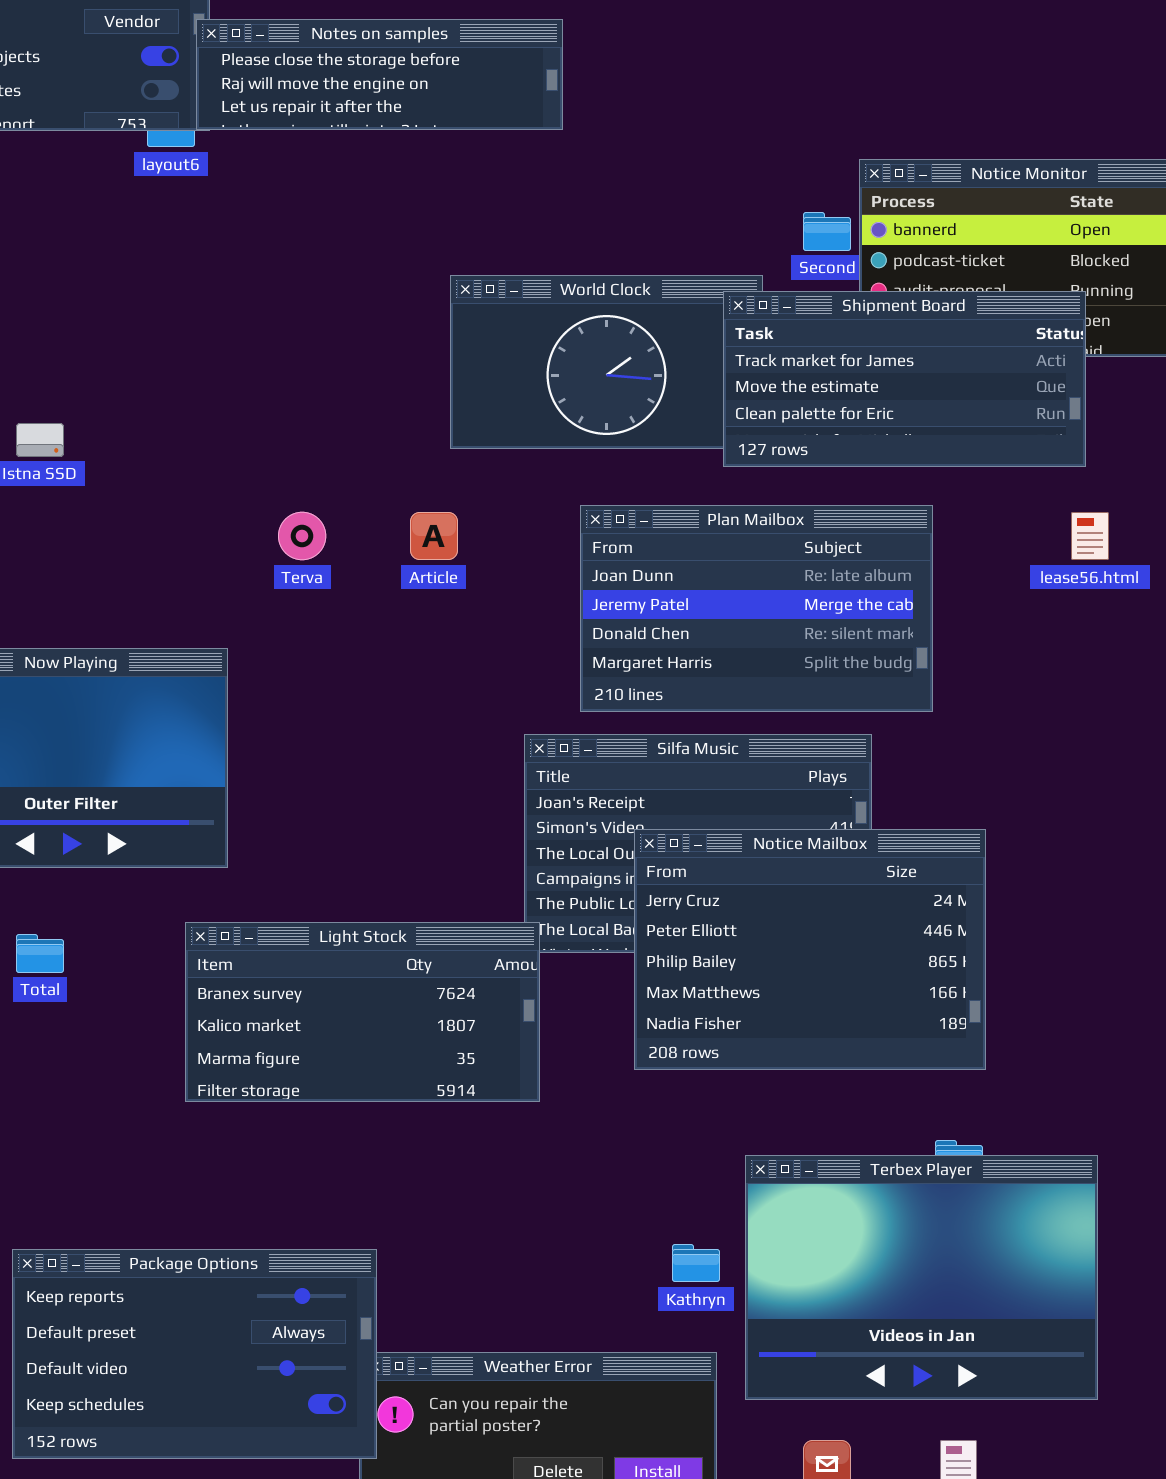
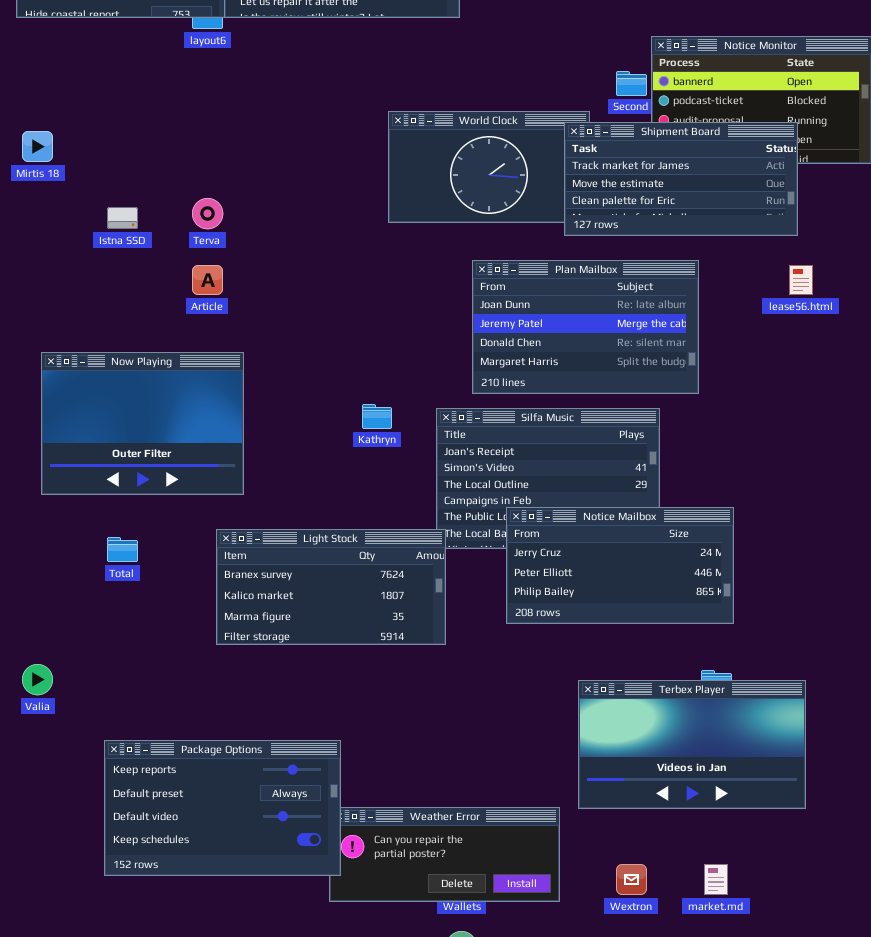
Terva: [278,512,326,560] -> [192,198,223,229], moved
Article: [410,512,458,560] -> [192,265,223,295], moved
Notice Mailbox: [634,829,986,1070] -> [506,507,734,624], resized
Terbex Player: [745,1155,1098,1400] -> [578,680,806,809], resized
Kathryn: [672,1244,720,1282] -> [362,404,392,429], moved

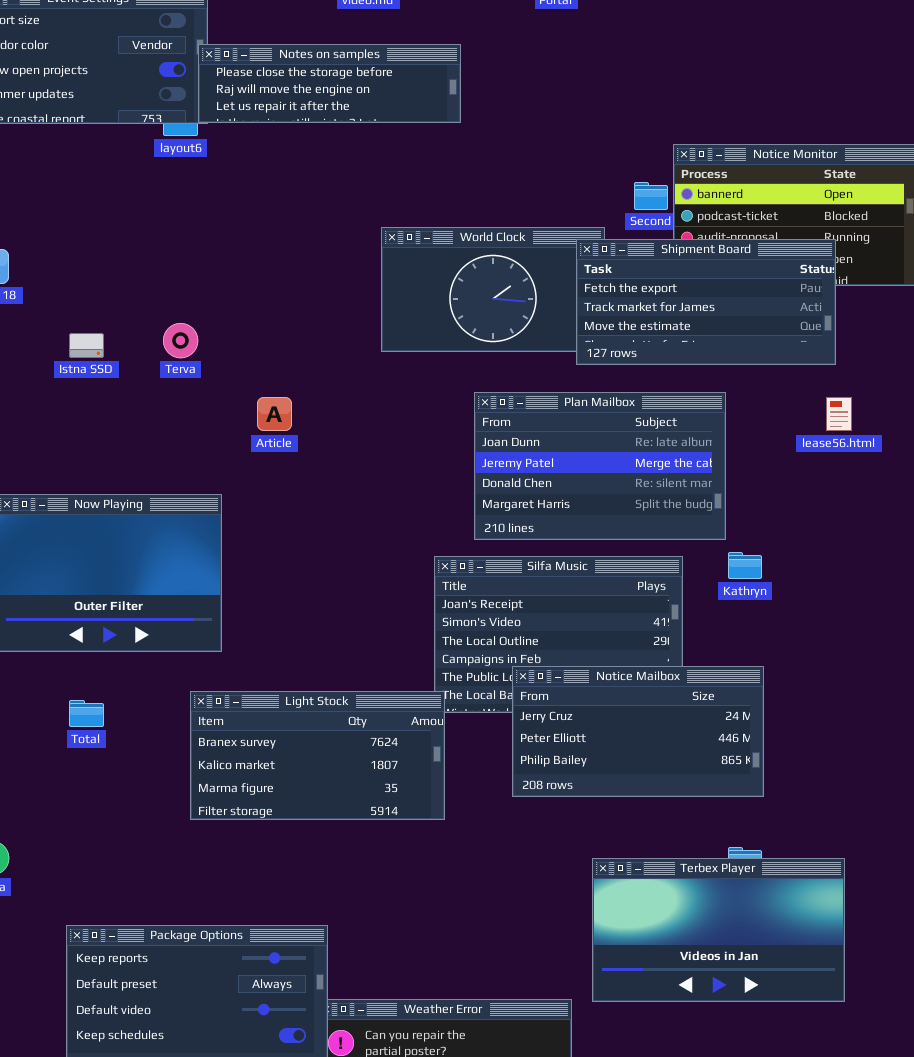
Shipment Board: [564,122,798,236] -> [576,239,836,365], scrolled up 1 row
Article: [192,265,223,295] -> [257,397,292,431], moved
Kathryn: [362,404,392,429] -> [728,552,762,579], moved

